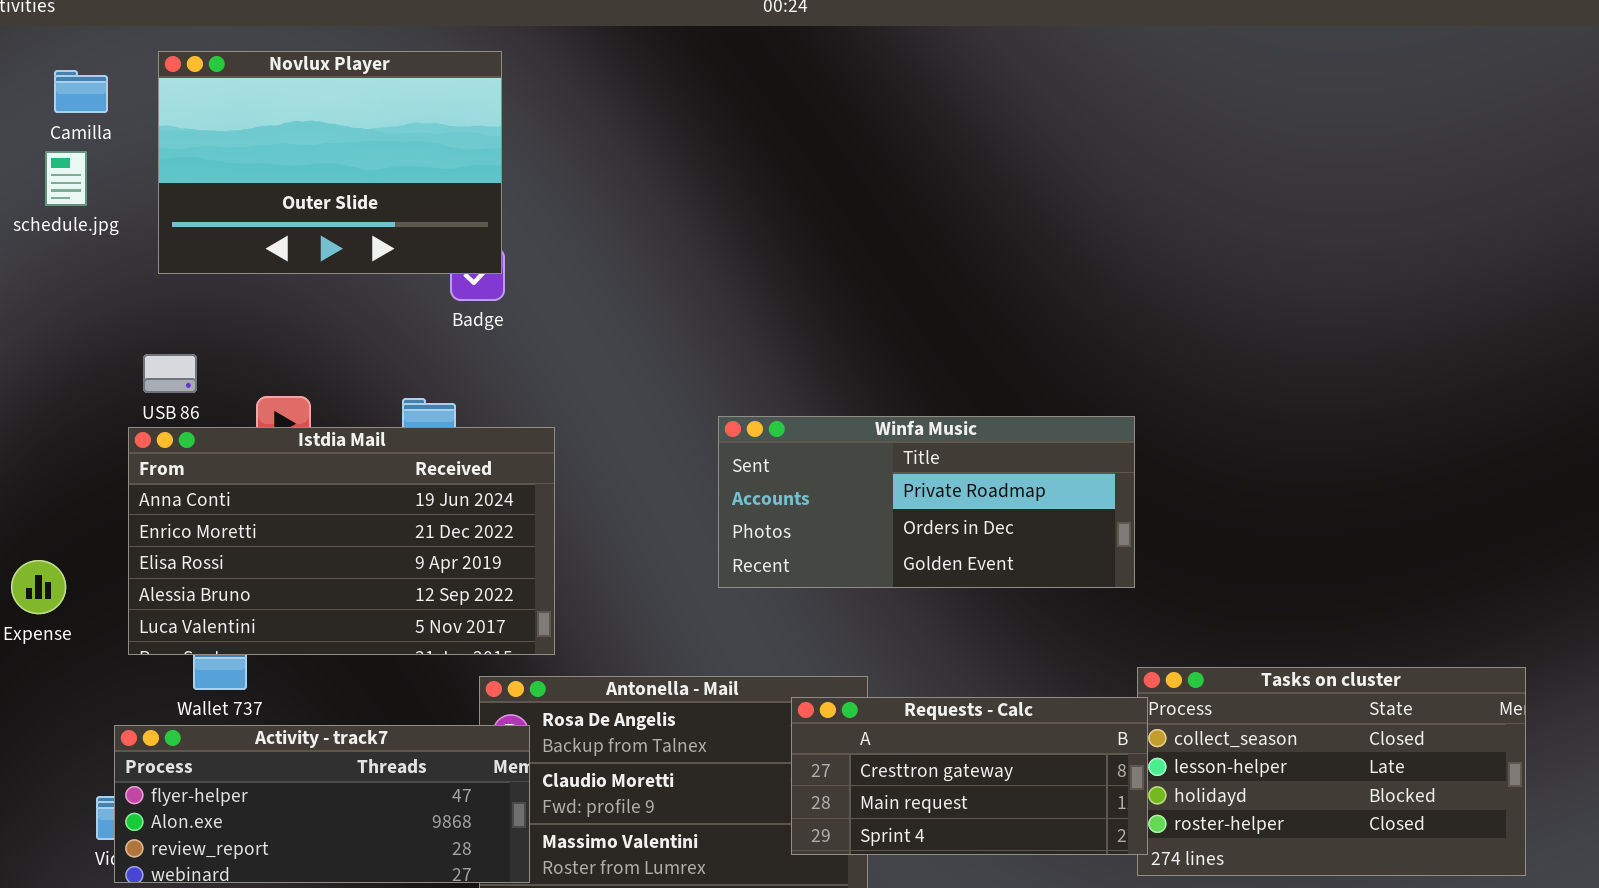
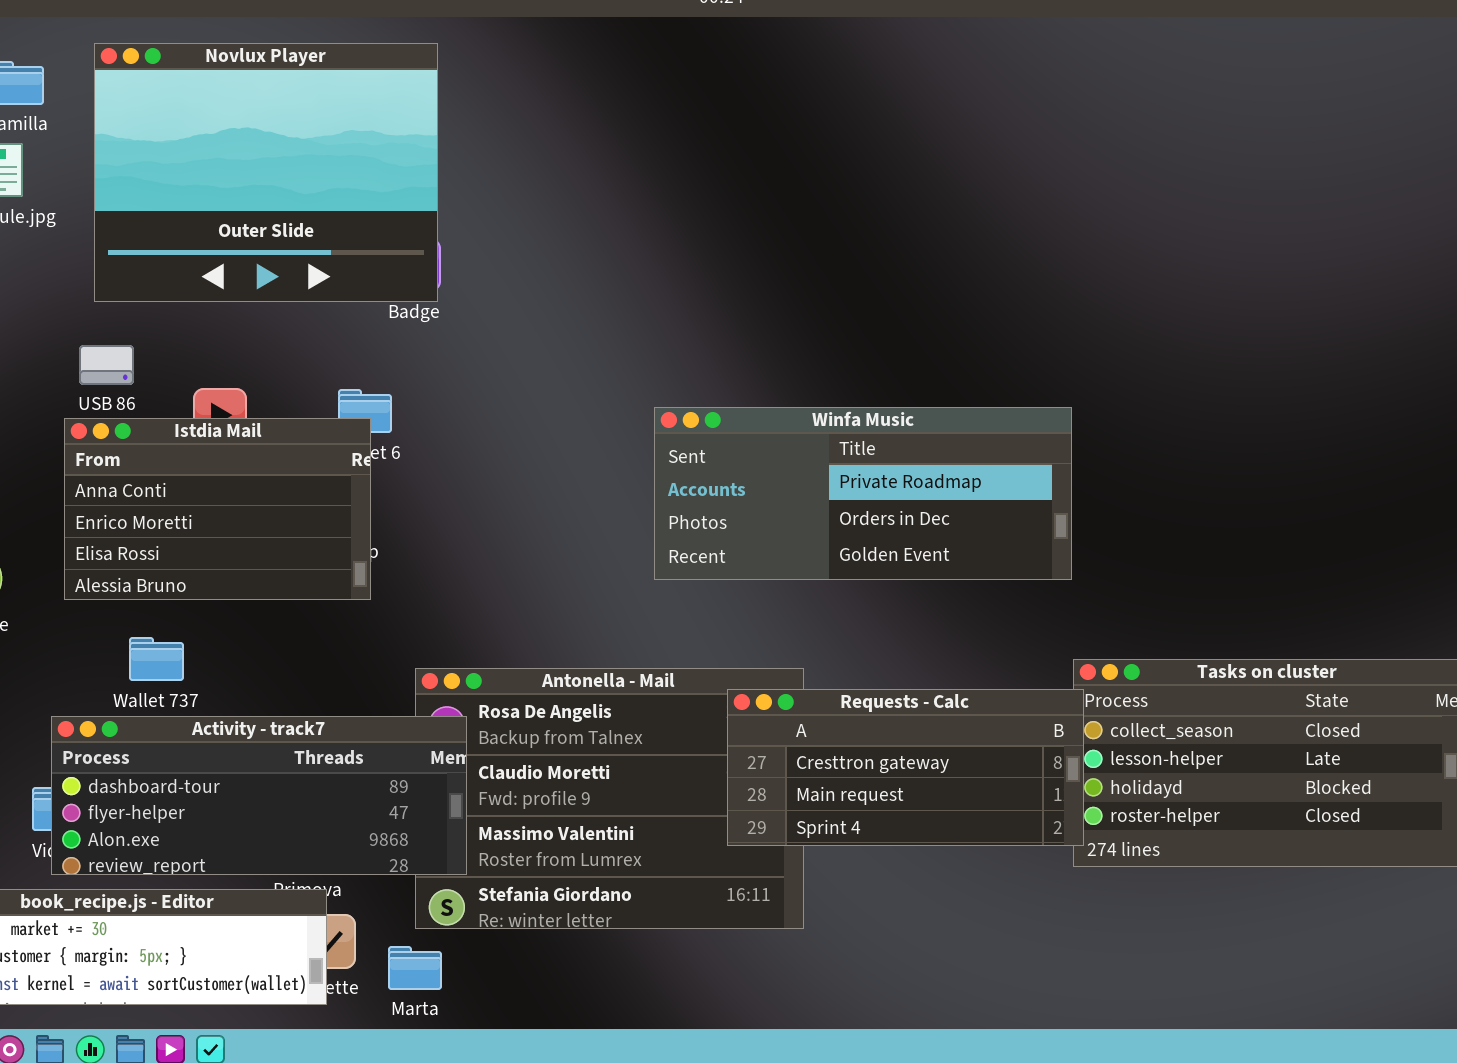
Novlux Player: [158,51,502,274] -> [94,43,438,302], resized
Istdia Mail: [128,427,555,655] -> [64,418,371,600], resized
Activity - track7: [114,725,530,883] -> [51,716,467,875], scrolled up 1 row

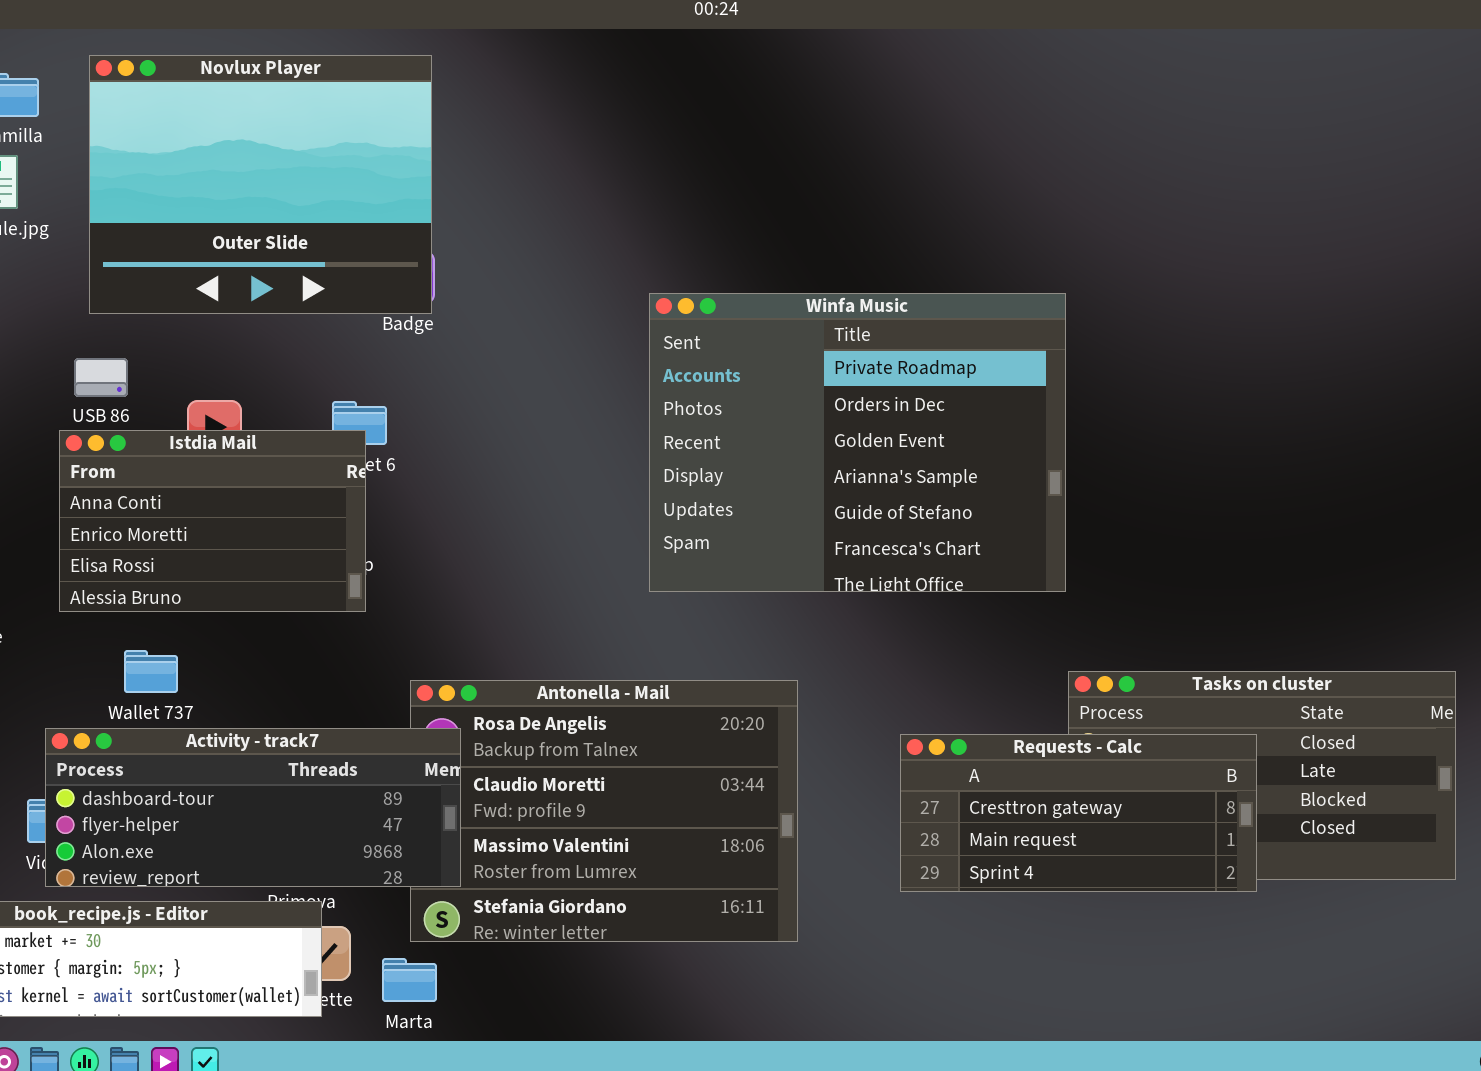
Winfa Music: [654,407,1072,580] -> [649,293,1066,592], resized
Requests - Calc: [727,689,1084,846] -> [900,734,1257,892], moved

